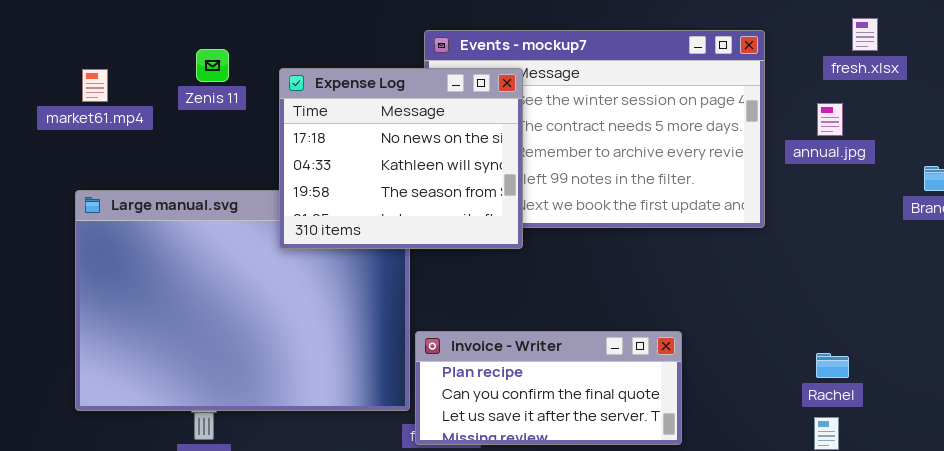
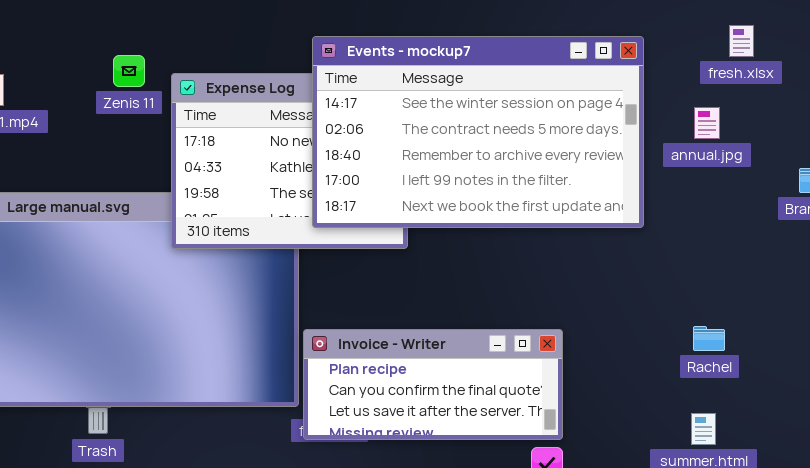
Events - mockup7: [424,30,765,228] -> [312,36,644,228], raised
Zenis 11: [196,49,229,82] -> [113,55,145,87], moved
Rachel: [816,353,849,378] -> [693,326,725,351], moved

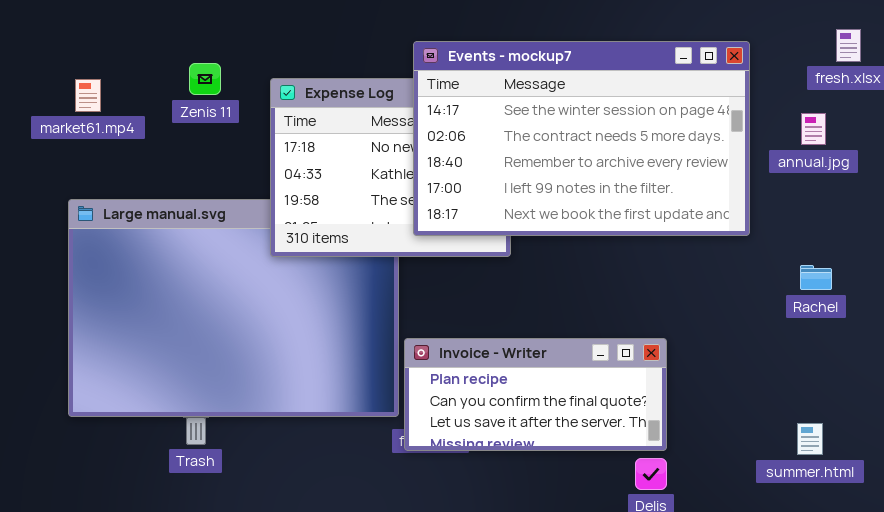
Zenis 11: [113,55,145,87] -> [189,63,221,95], moved
Rachel: [693,326,725,351] -> [800,265,832,290], moved

